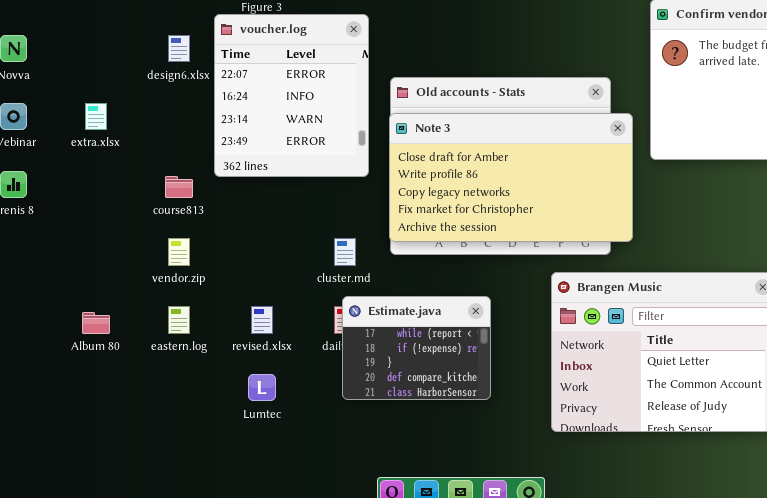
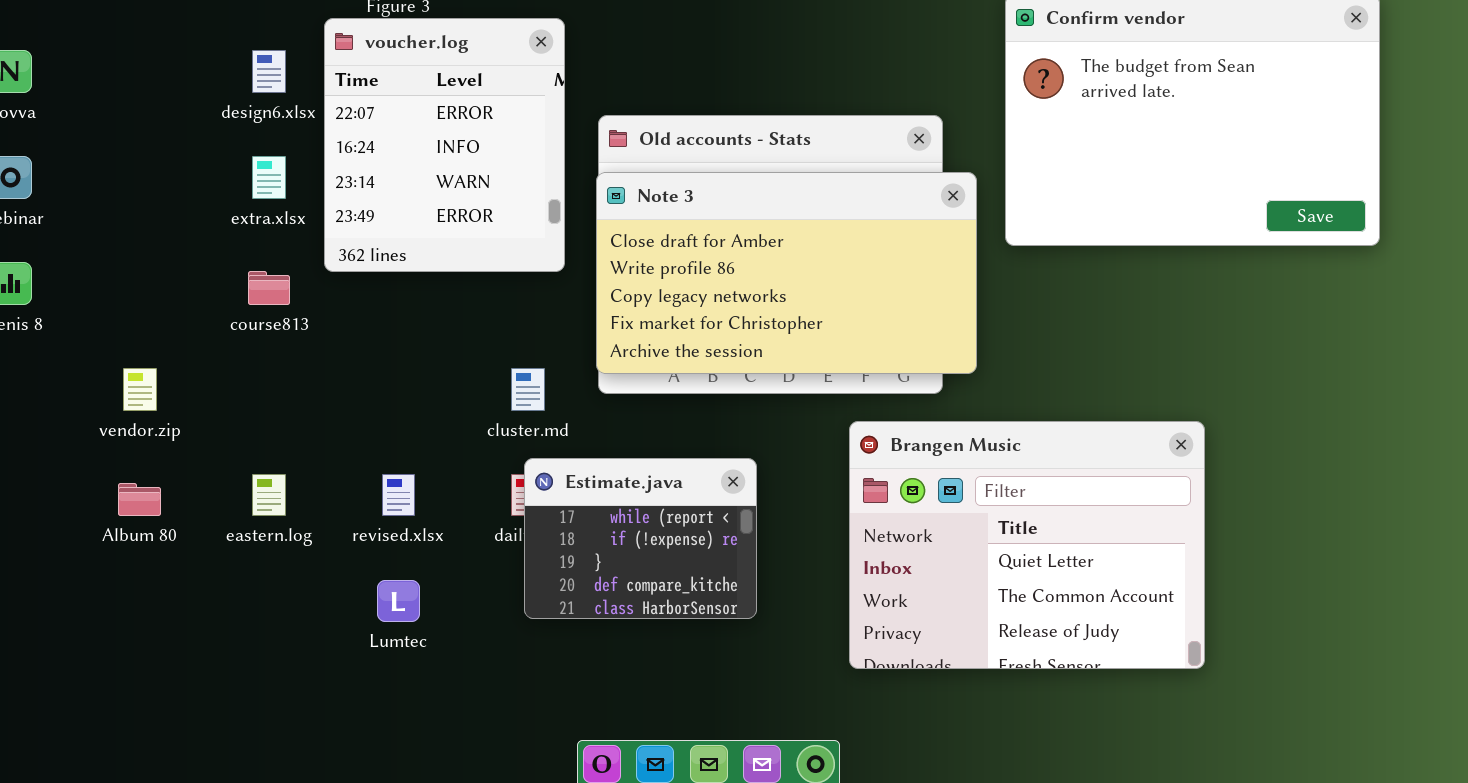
extra.xlsx: [85,103,107,130] -> [252,156,286,199], moved
vendor.zip: [168,238,190,266] -> [123,368,157,411], moved

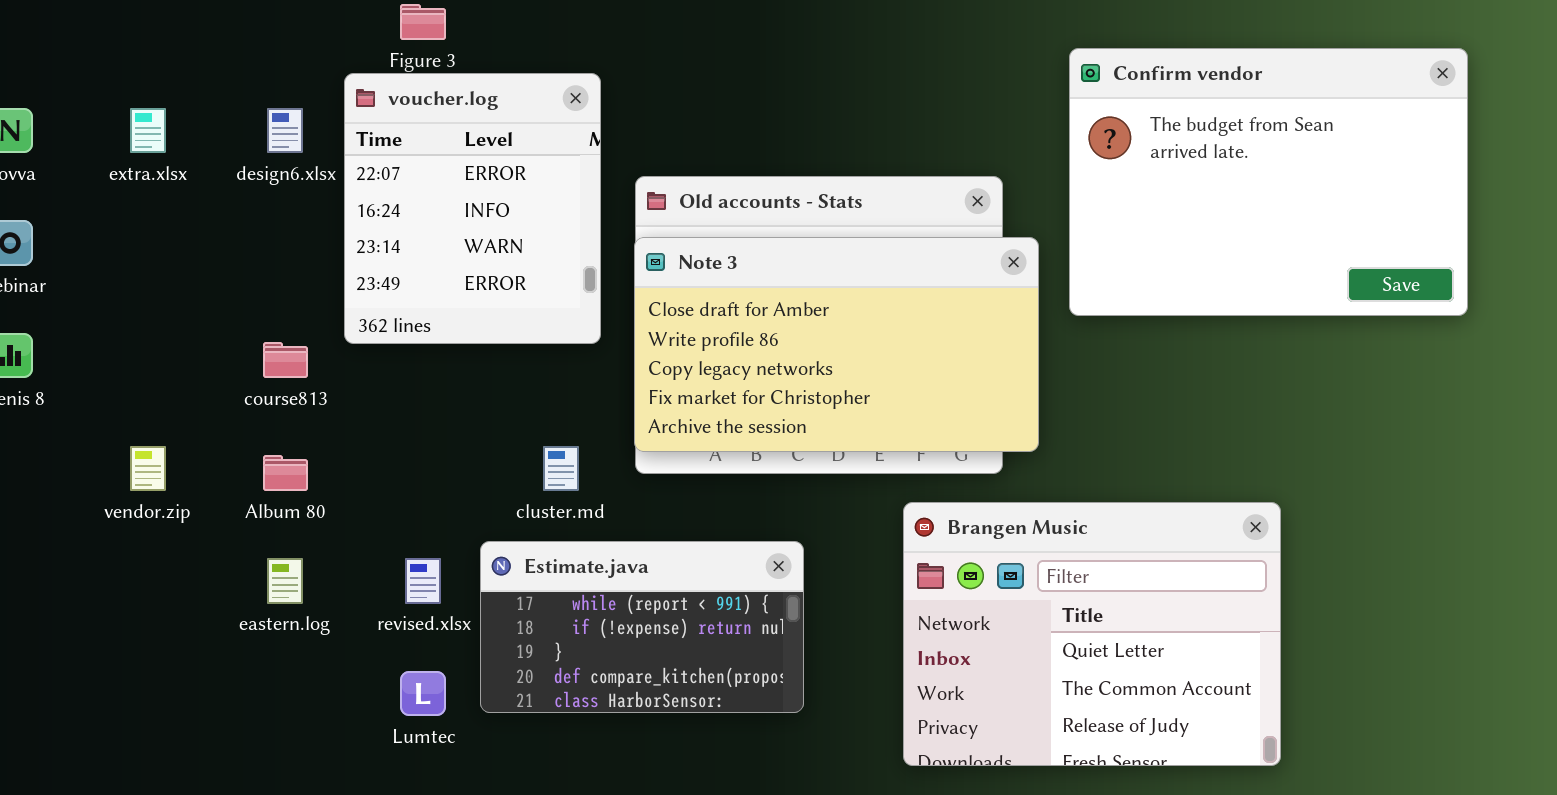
extra.xlsx: [252,156,286,199] -> [130,108,166,153], moved
Estimate.java: [524,458,757,619] -> [480,541,804,713], resized
Album 80: [118,483,161,516] -> [263,455,308,491], moved

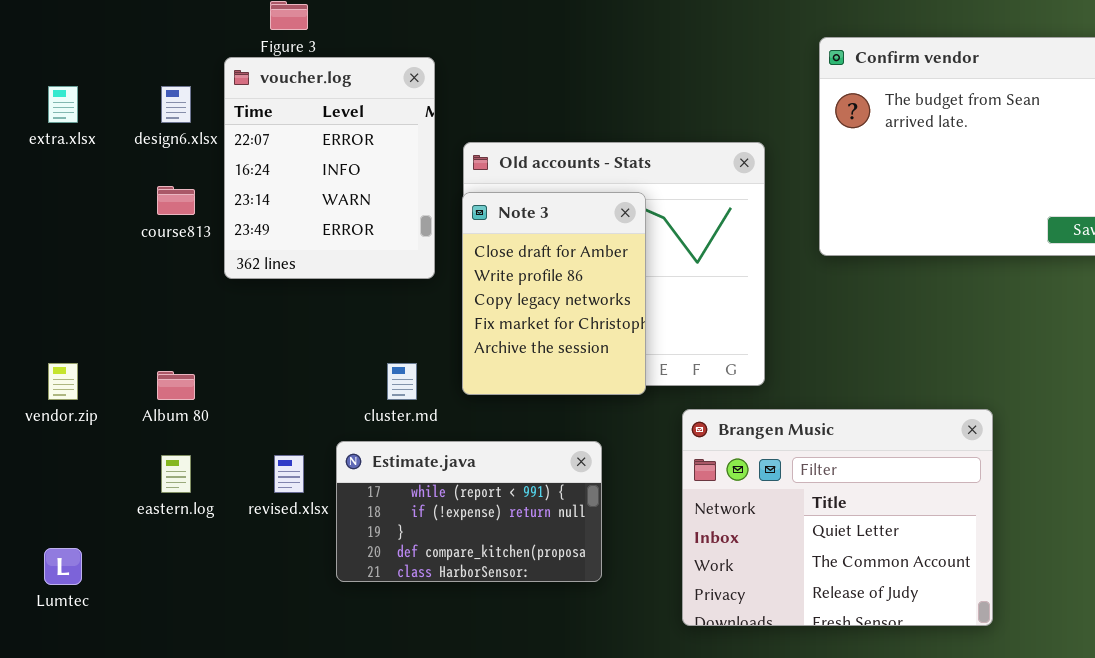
Note 3: [634,237,1039,452] -> [462,192,646,395], resized
course813: [263,342,308,378] -> [157,186,195,215], moved
Lumtec: [400,671,446,716] -> [44,548,82,585], moved

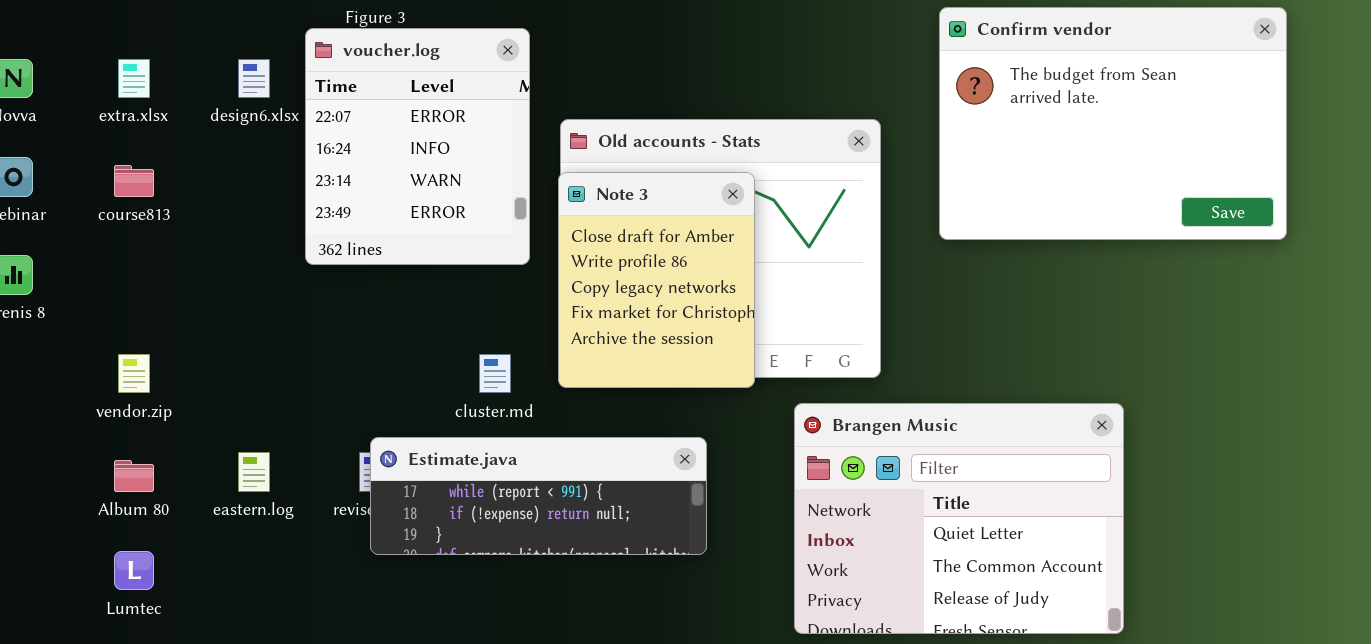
course813: [157,186,195,215] -> [114,165,154,197], moved
Album 80: [157,371,195,400] -> [114,460,154,492], moved
Estimate.java: [336,441,602,582] -> [370,437,707,555], resized

